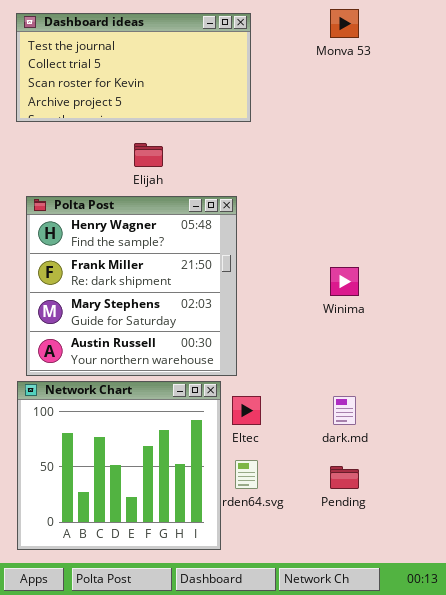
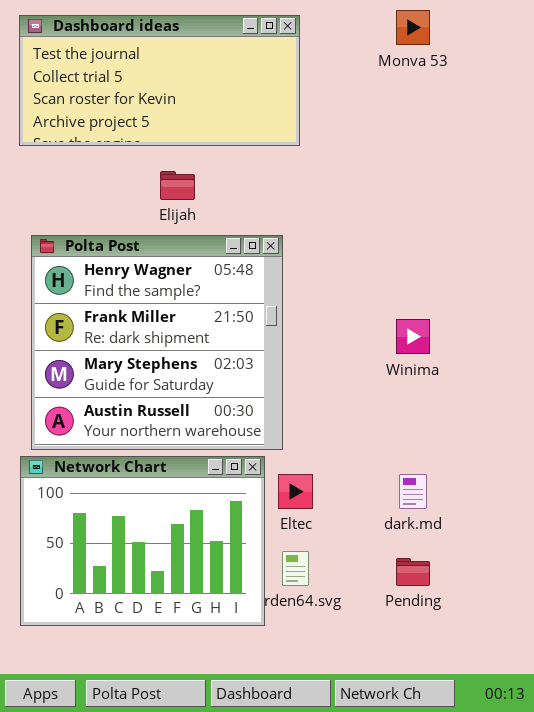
Network Chart: [17,381,221,550] -> [20,456,265,626], resized

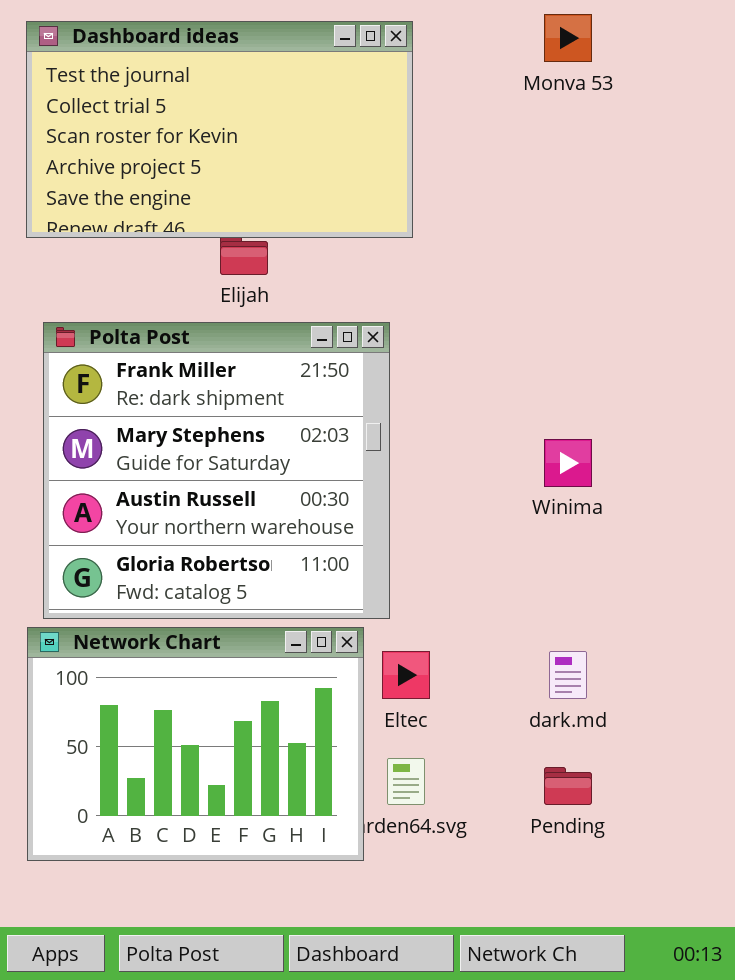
Dashboard ideas: [19,15,300,146] -> [26,21,413,238], resized
Polta Post: [31,235,283,450] -> [43,322,390,619], scrolled down 1 row

